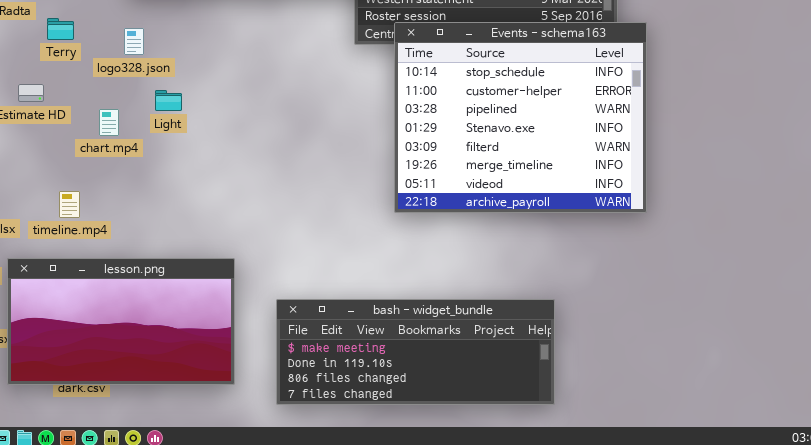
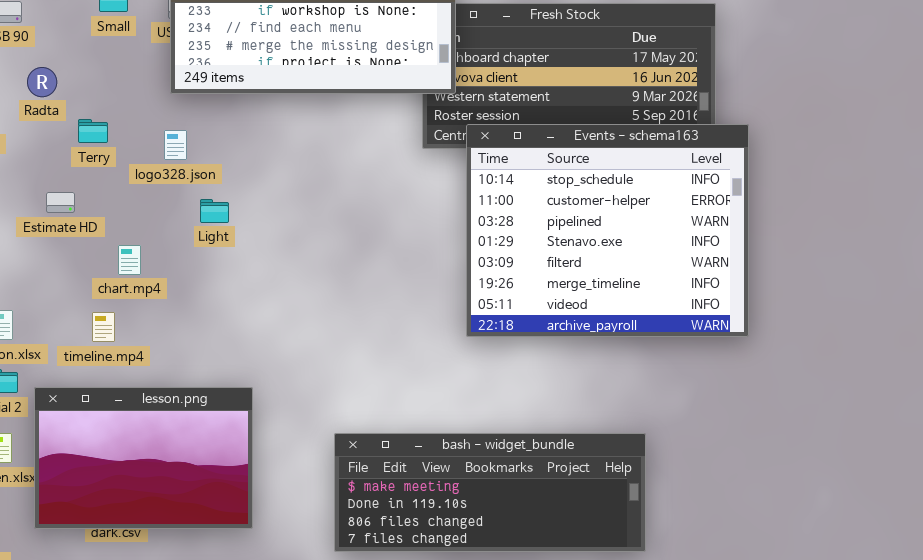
chart.mp4: [99,109,119,136] -> [118,245,141,275], moved
lesson.png: [7,258,235,385] -> [34,387,253,529], resized

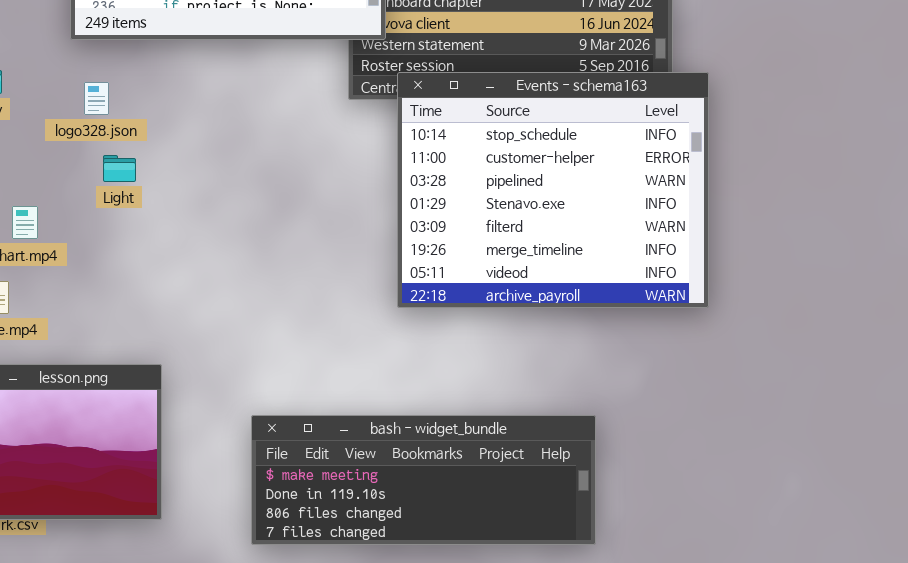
logo328.json: [164,130,187,160] -> [84,82,109,115], moved

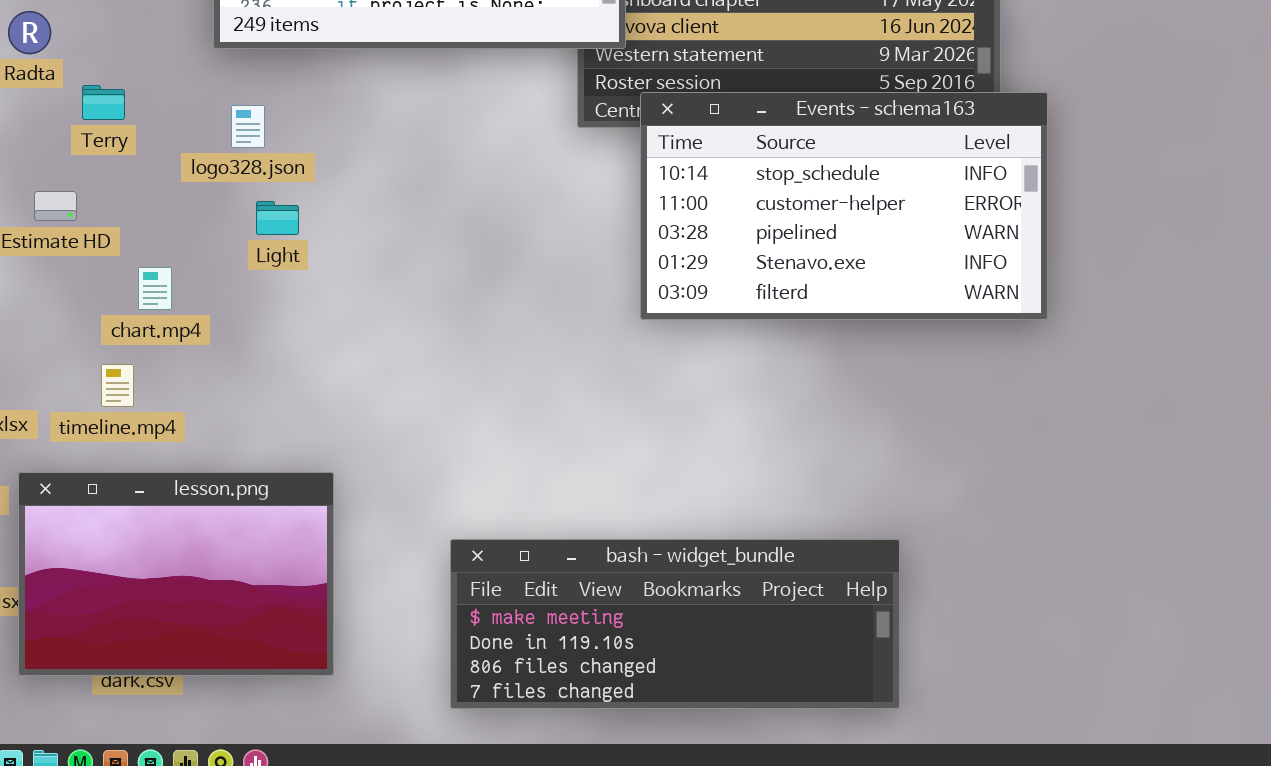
Events - schema163: [397,72,709,308] -> [640,92,1048,320], resized

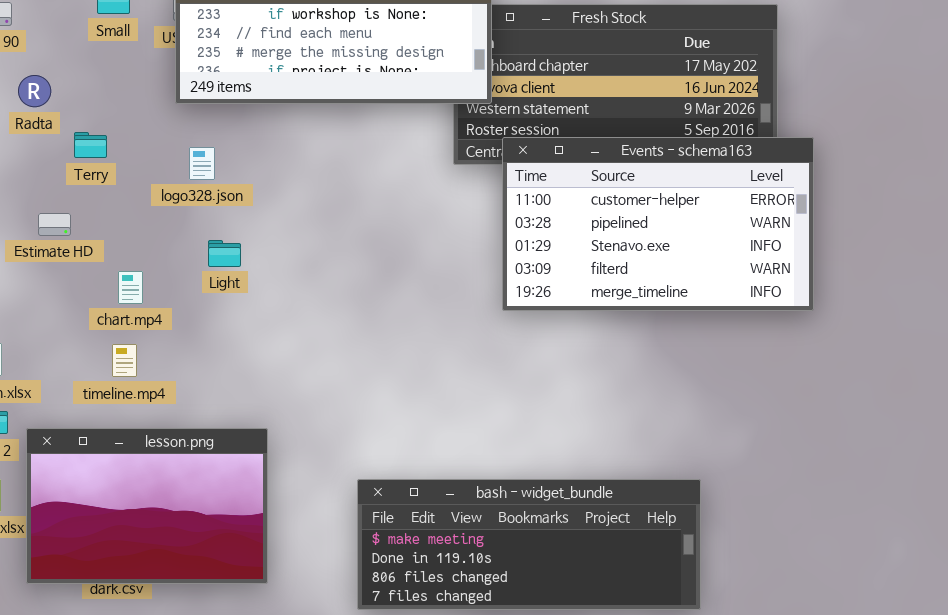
Events - schema163: [640,92,1048,320] -> [502,137,814,311], scrolled down 1 row
Light: [256,201,299,235] -> [208,240,241,267], moved
timeline.mp4: [101,364,134,407] -> [112,344,137,377], moved

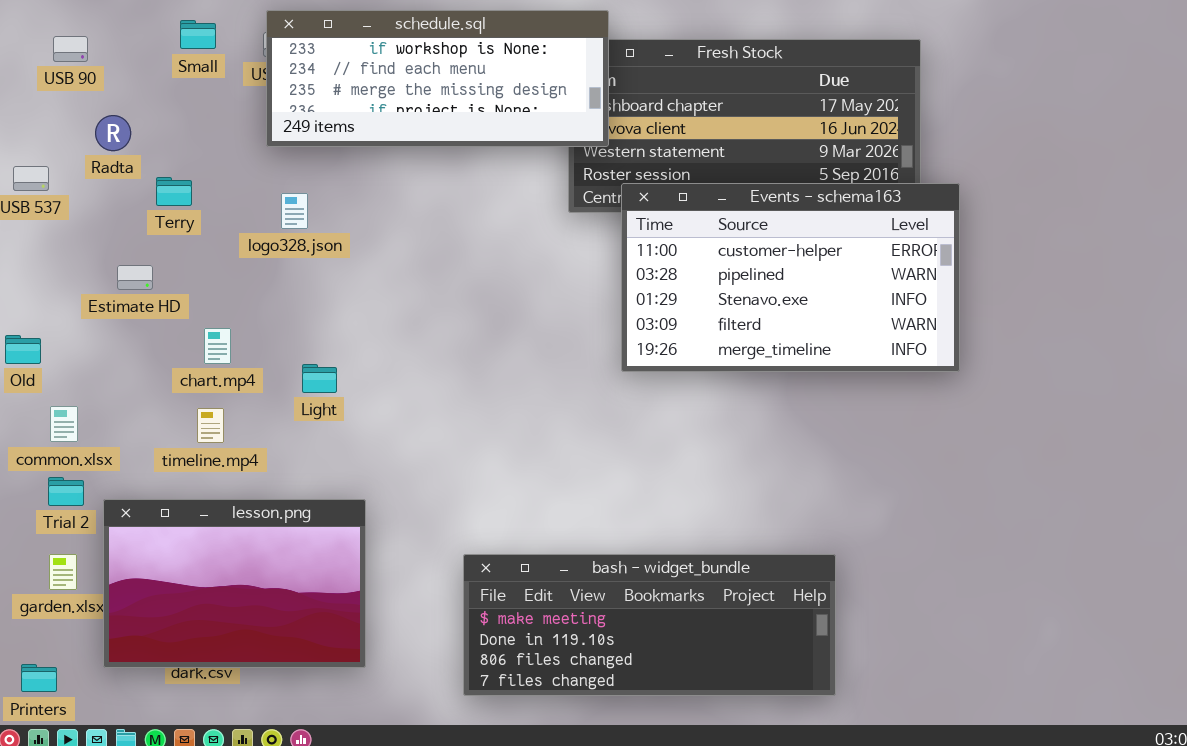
Light: [208,240,241,267] -> [302,364,337,393], moved

